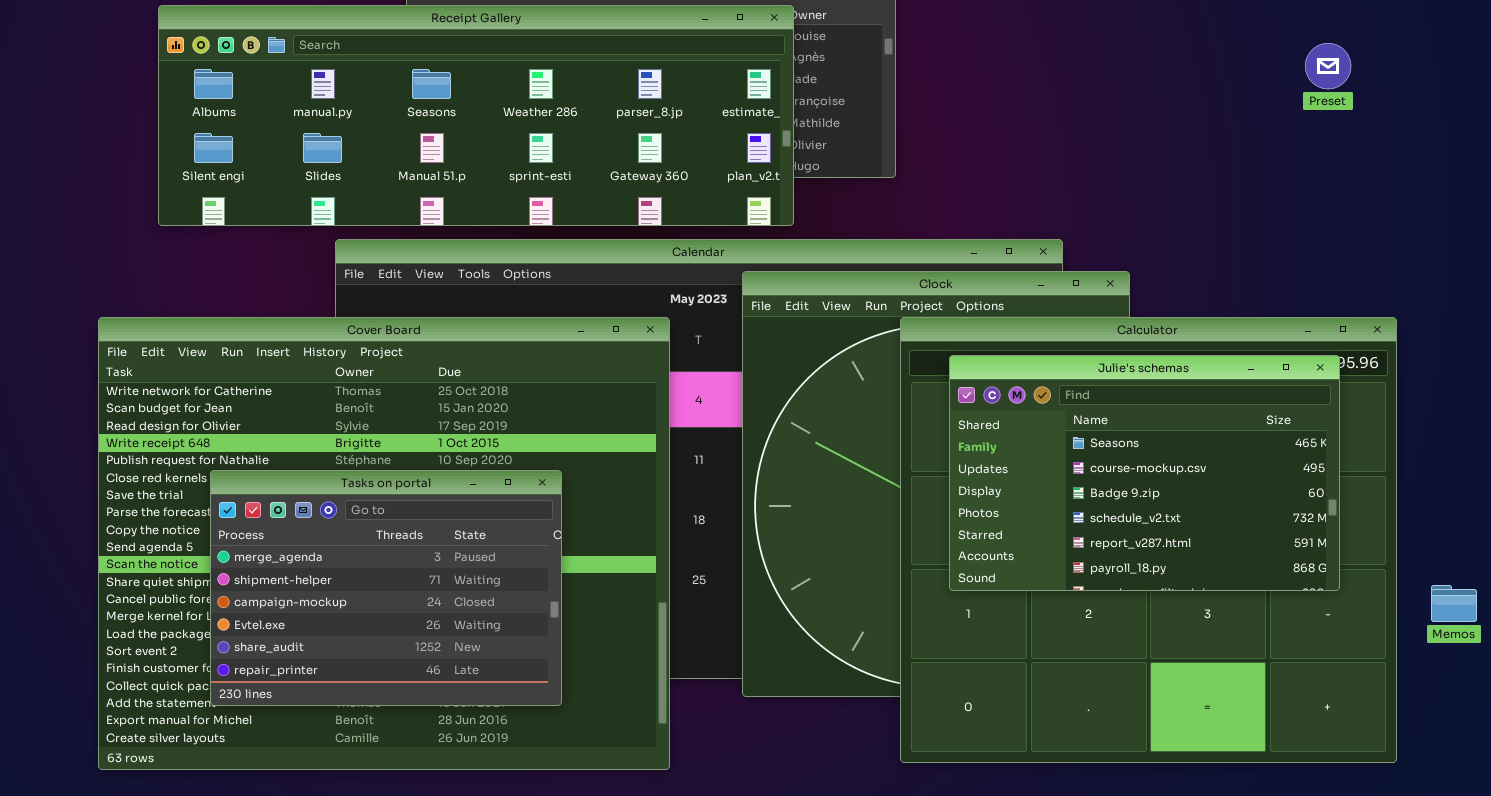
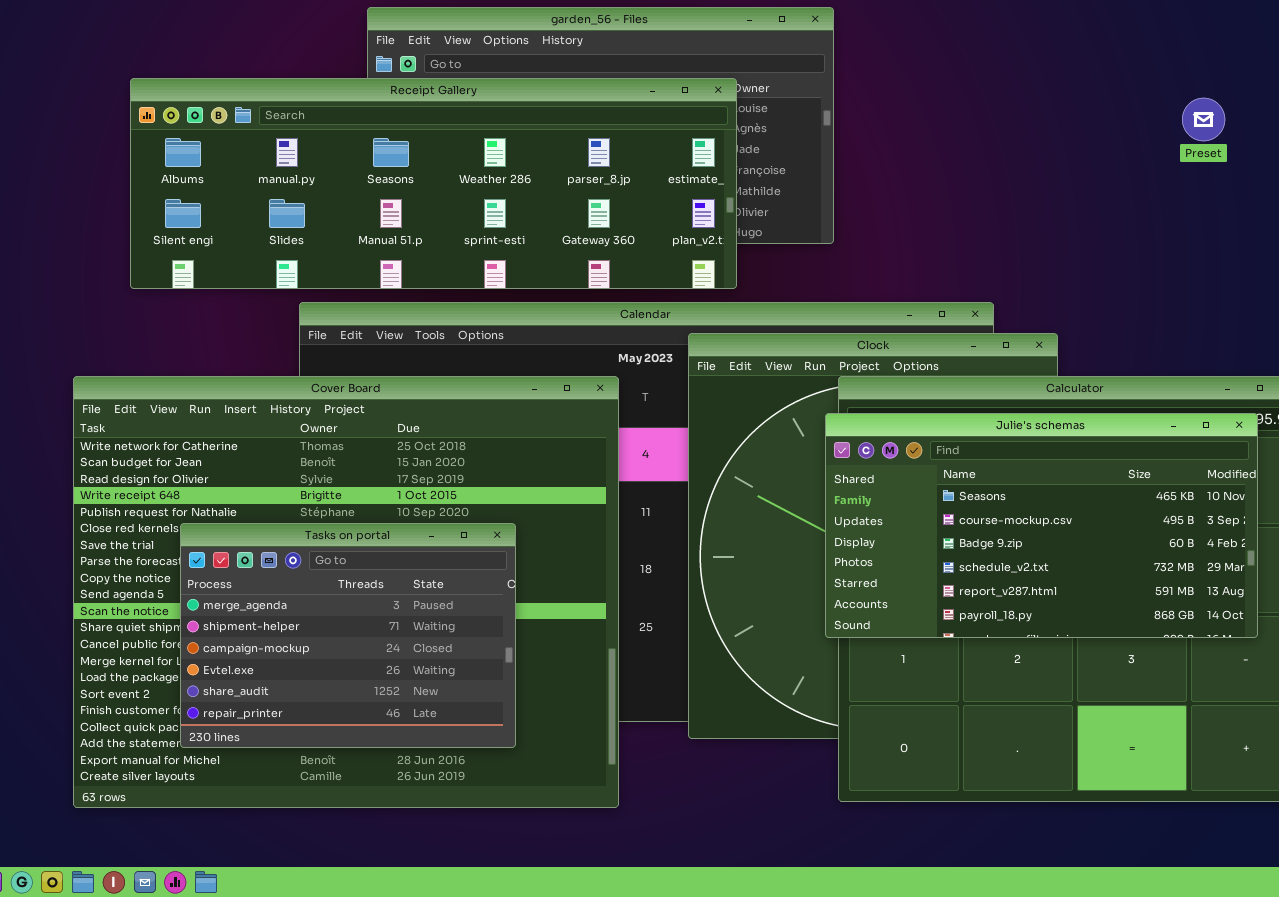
Preset: [1305,43,1351,89] -> [1182,98,1225,141], moved
Julie's schemas: [949,355,1340,591] -> [825,413,1258,638], resized

